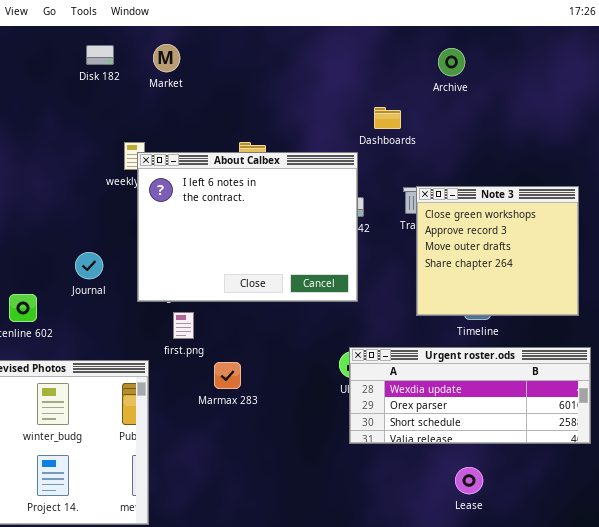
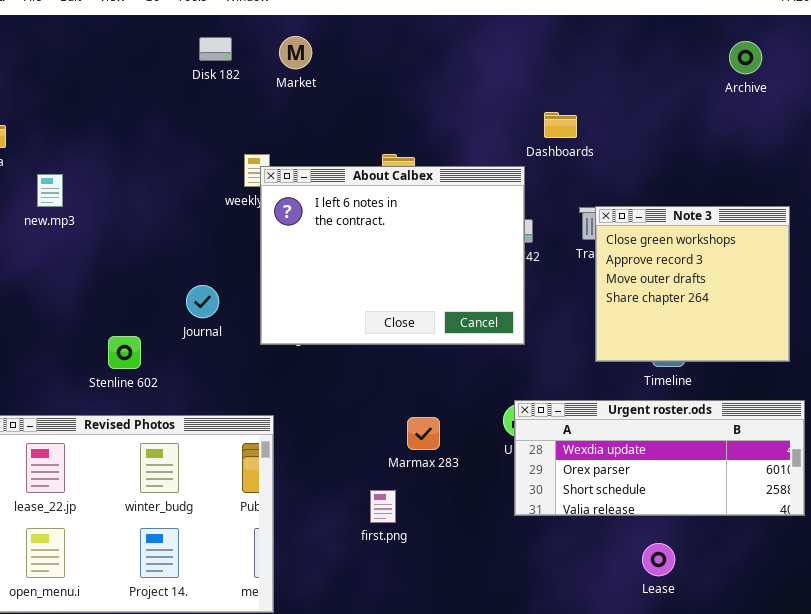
Archive: [438,48,465,76] -> [729,41,762,74], moved
first.png: [173,312,194,339] -> [370,490,396,523], moved
Marmax 283: [214,362,241,389] -> [407,417,440,450], moved

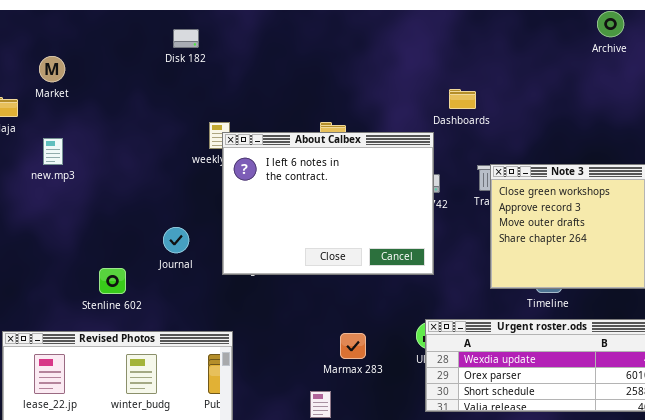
Market: [279,36,312,69] -> [39,56,65,82], moved
Archive: [729,41,762,74] -> [597,11,624,37], moved

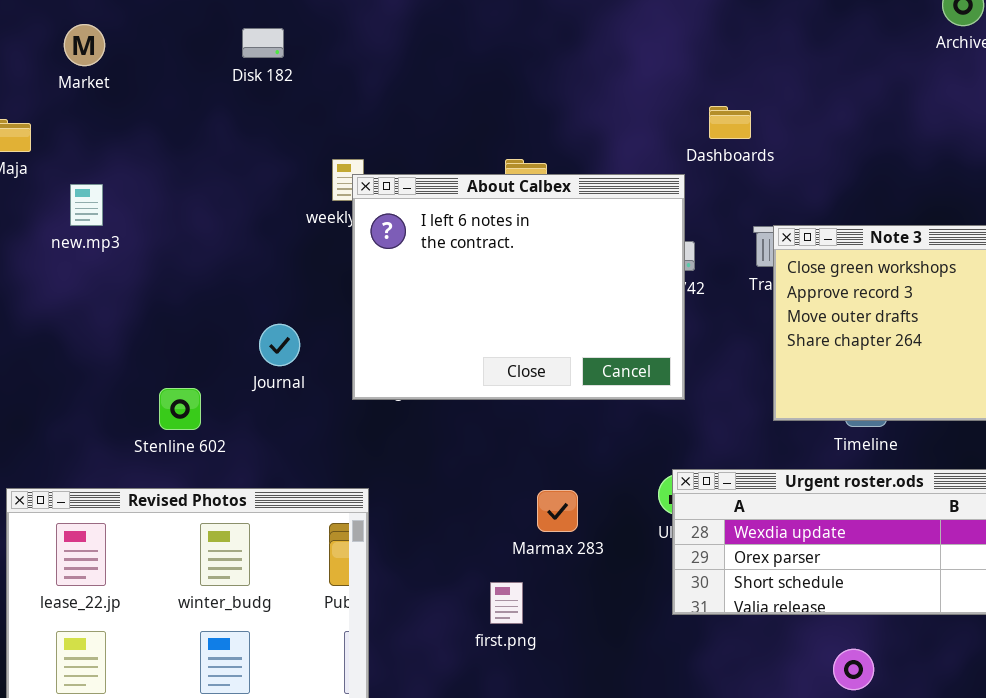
Disk 182: [173,29,199,48] -> [242,28,284,58], moved
Market: [39,56,65,82] -> [64,24,105,66], moved

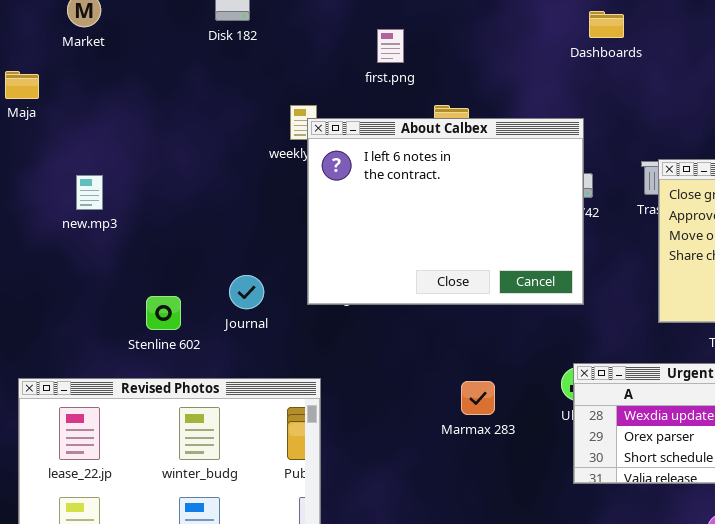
Dashboards: [709,106,751,139] -> [589,11,624,38], moved
new.mp3: [70,184,103,226] -> [76,175,103,210], moved
Journal: [259,324,300,366] -> [229,275,264,309], moved
first.png: [490,582,523,624] -> [377,29,404,63], moved

